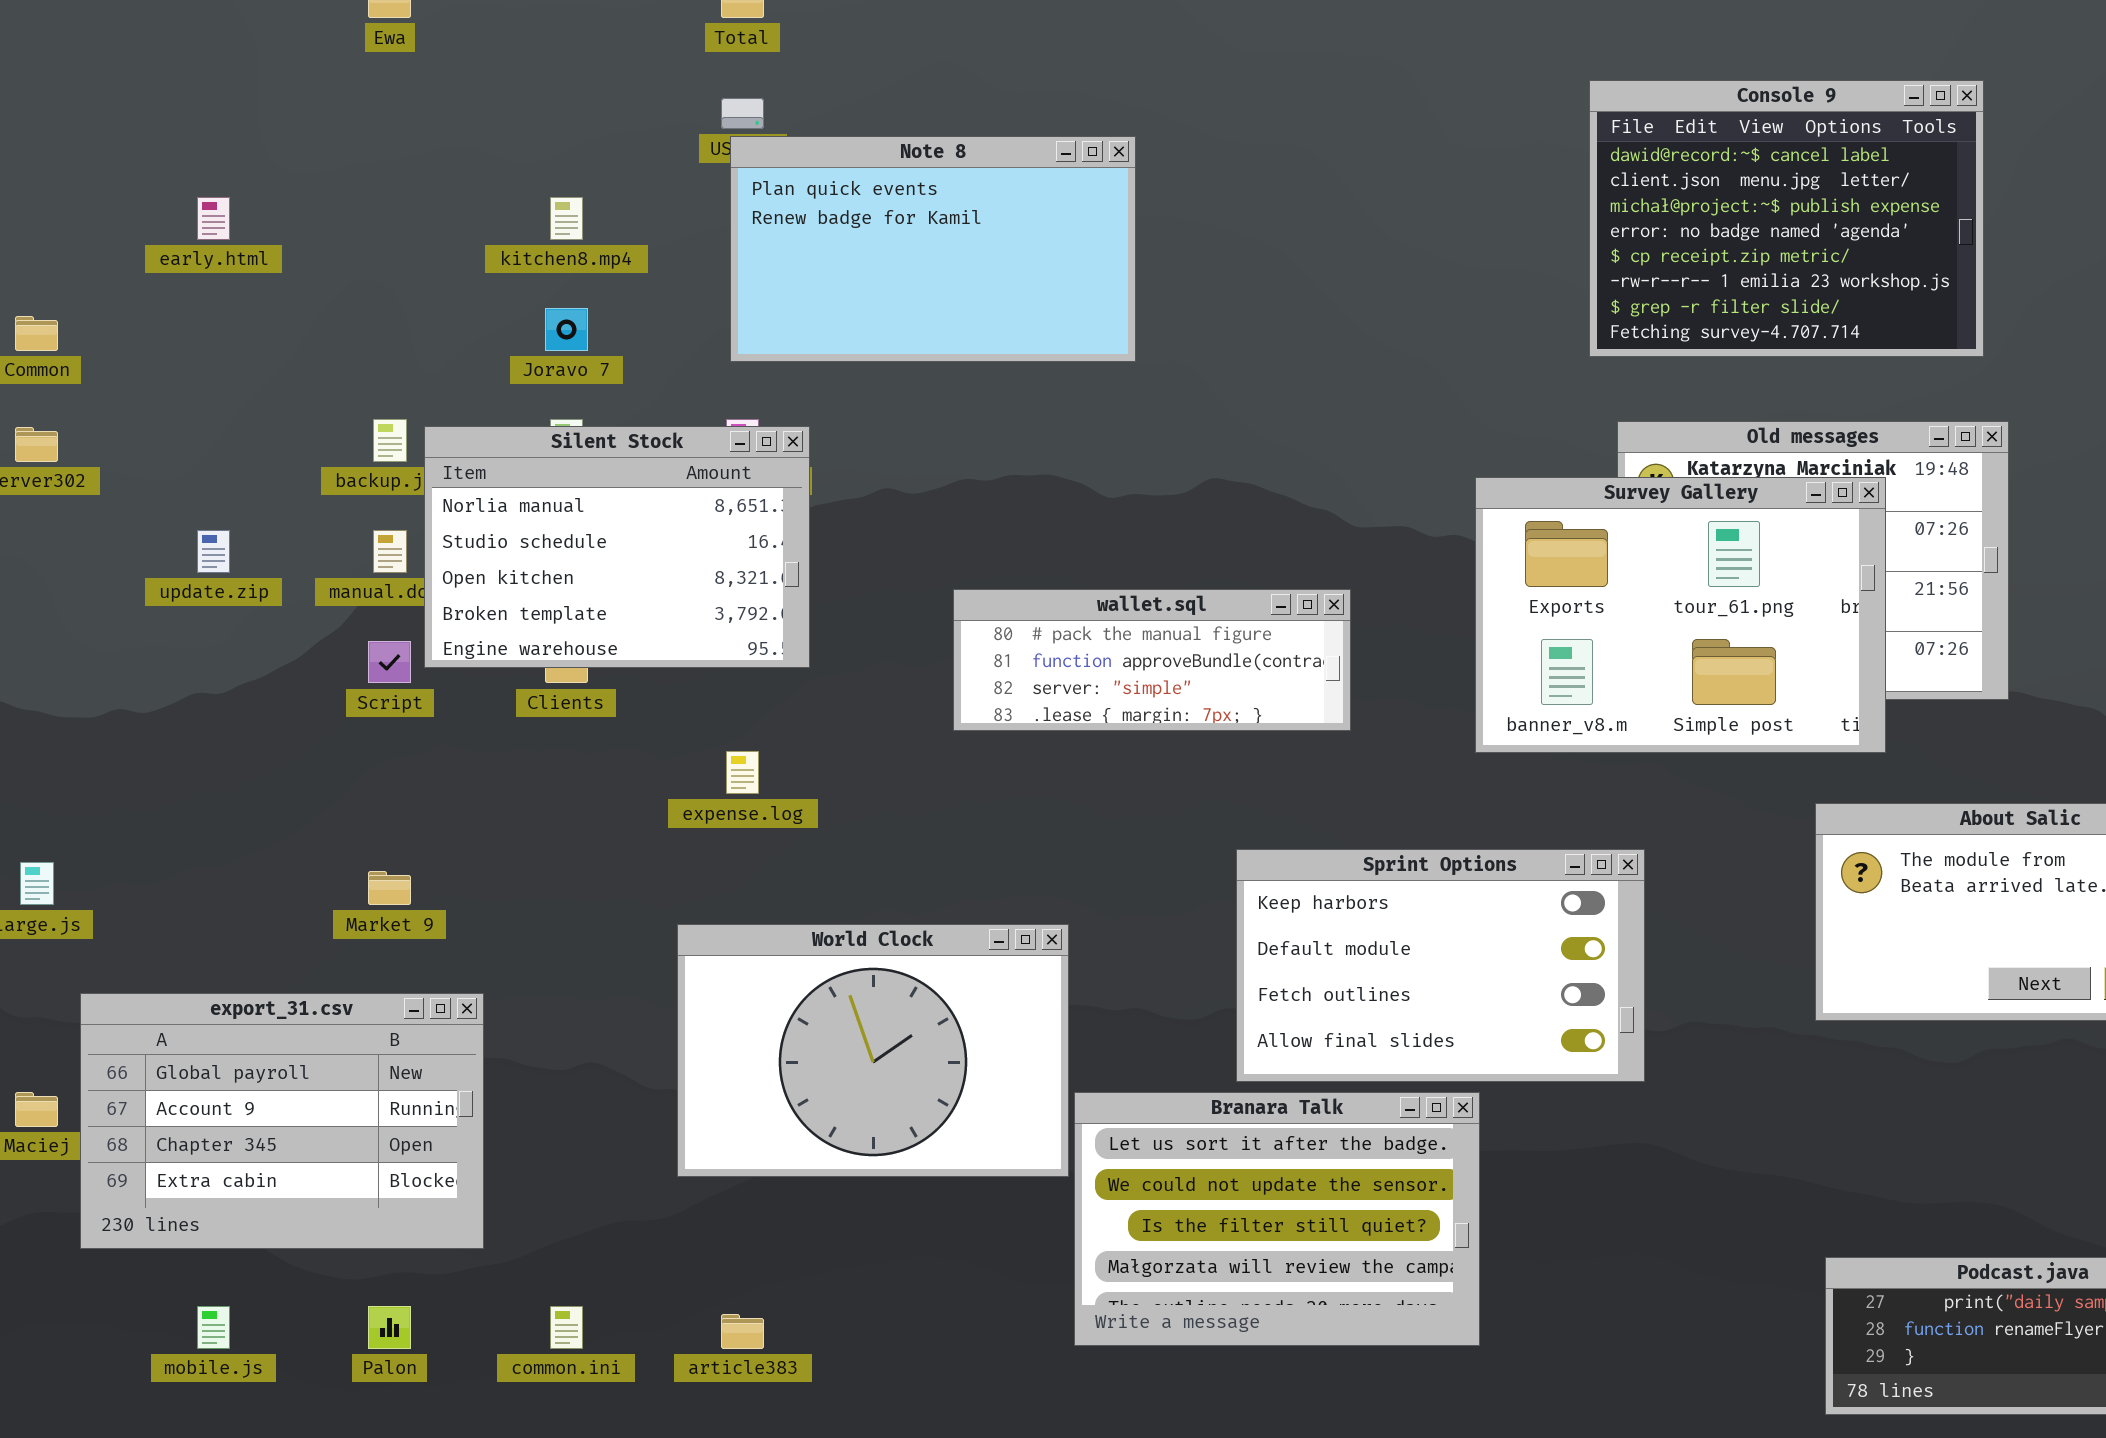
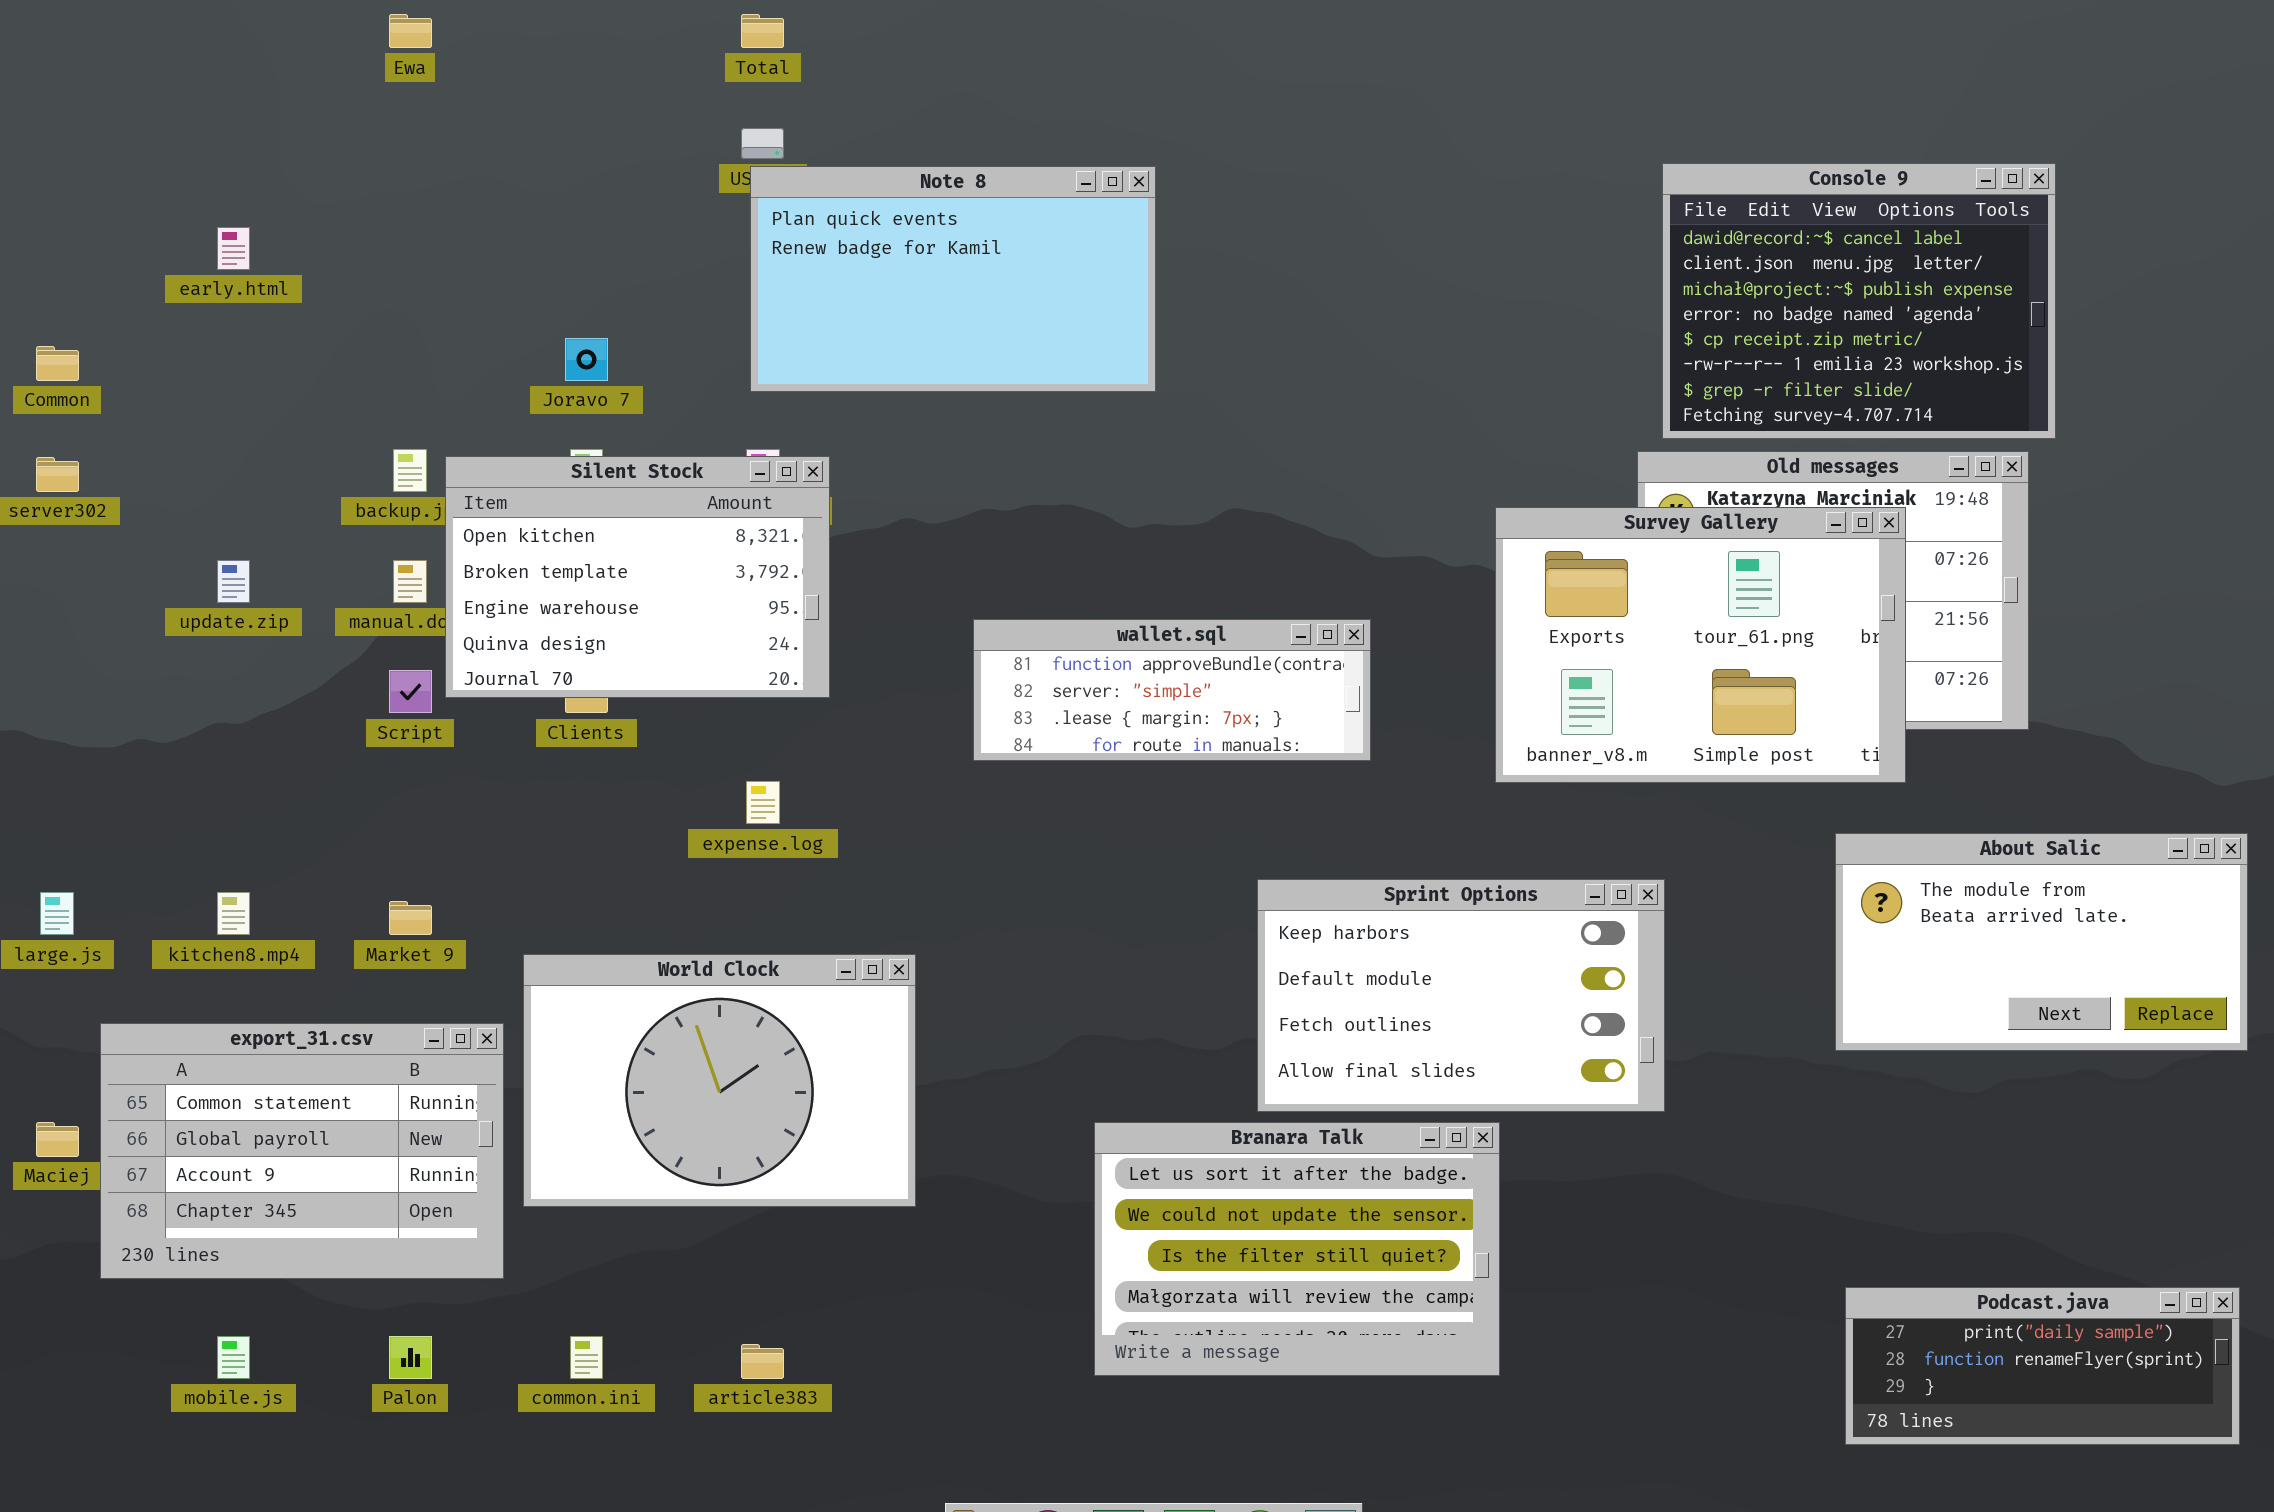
Console 9: [1589,80,1984,357] -> [1662,163,2056,439], moved
kitchen8.mp4: [550,197,583,240] -> [217,892,250,935], moved
Silent Stock: [424,426,810,668] -> [445,456,830,698], scrolled down 2 rows
wallet.sql: [953,589,1351,731] -> [973,619,1371,761], scrolled down 1 row
World Clock: [677,924,1069,1177] -> [523,954,916,1207], moved
export_31.csv: [80,993,484,1249] -> [100,1023,504,1279], scrolled up 1 row

